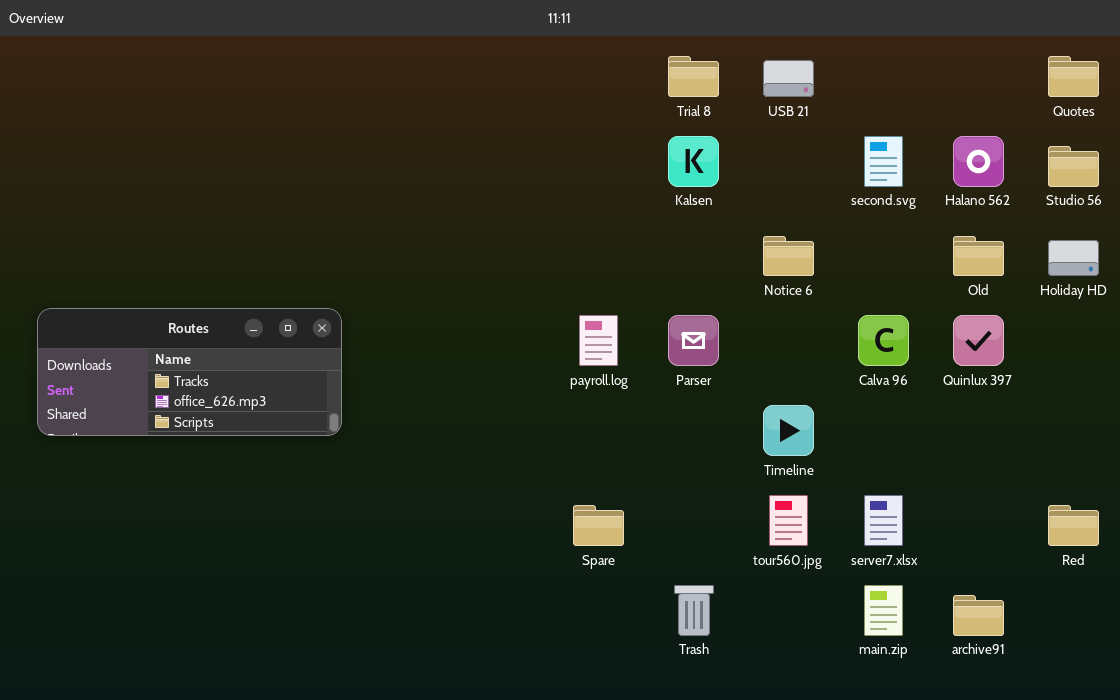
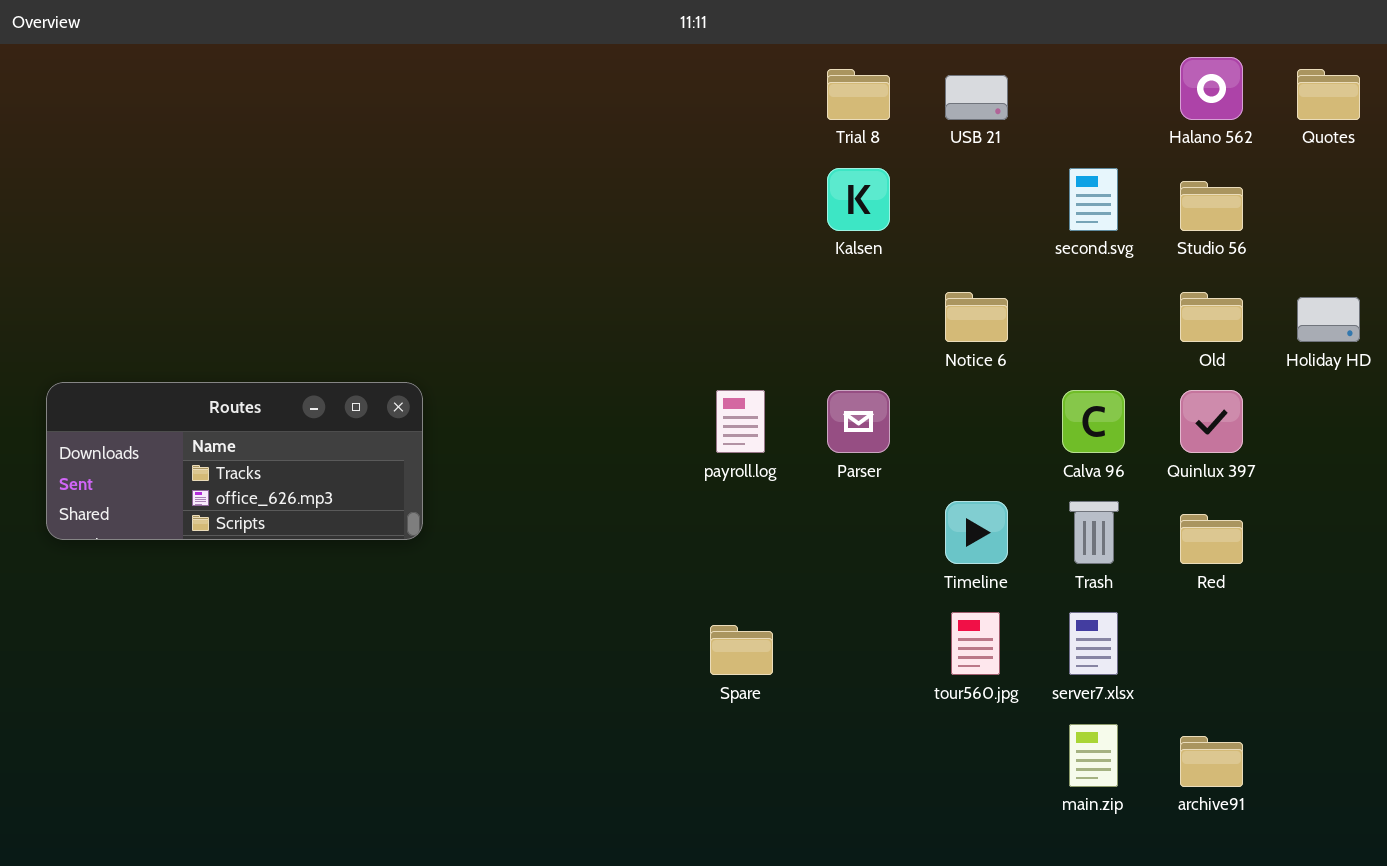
Halano 562: [953,136,1004,187] -> [1180,57,1243,120], moved
Studio 56: [1048,146,1099,187] -> [1180,181,1243,231], moved
Red: [1048,505,1099,546] -> [1180,514,1243,564], moved
Trash: [674,585,714,636] -> [1069,501,1119,564], moved

